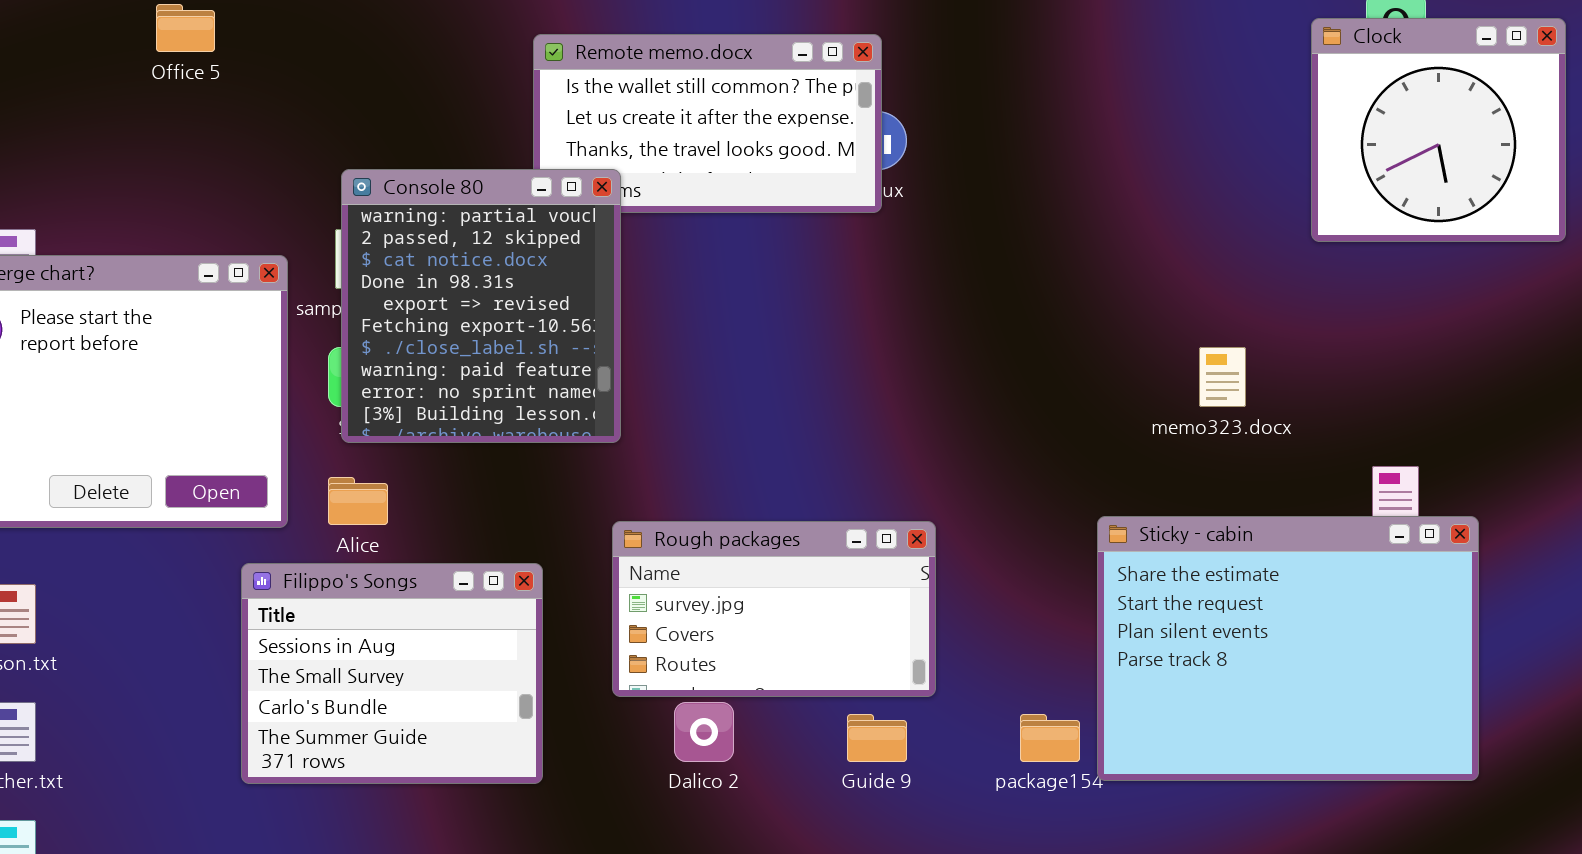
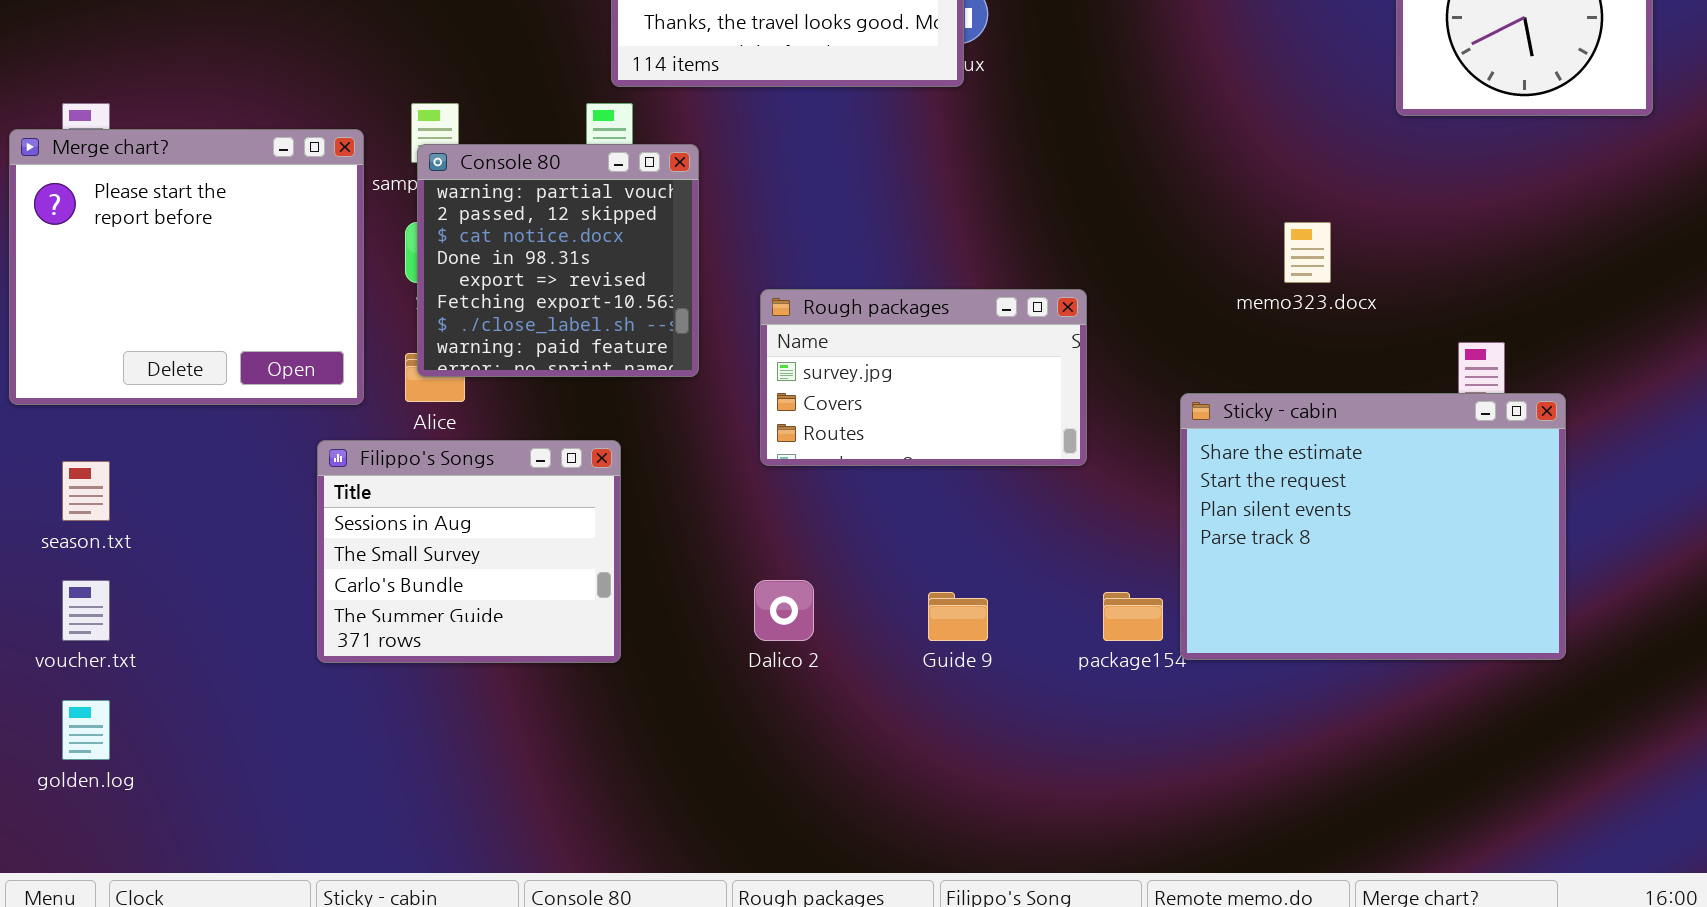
Console 80: [341,169,621,443] -> [417,144,699,377], moved, resized
Rough packages: [612,521,936,697] -> [760,289,1087,466], moved

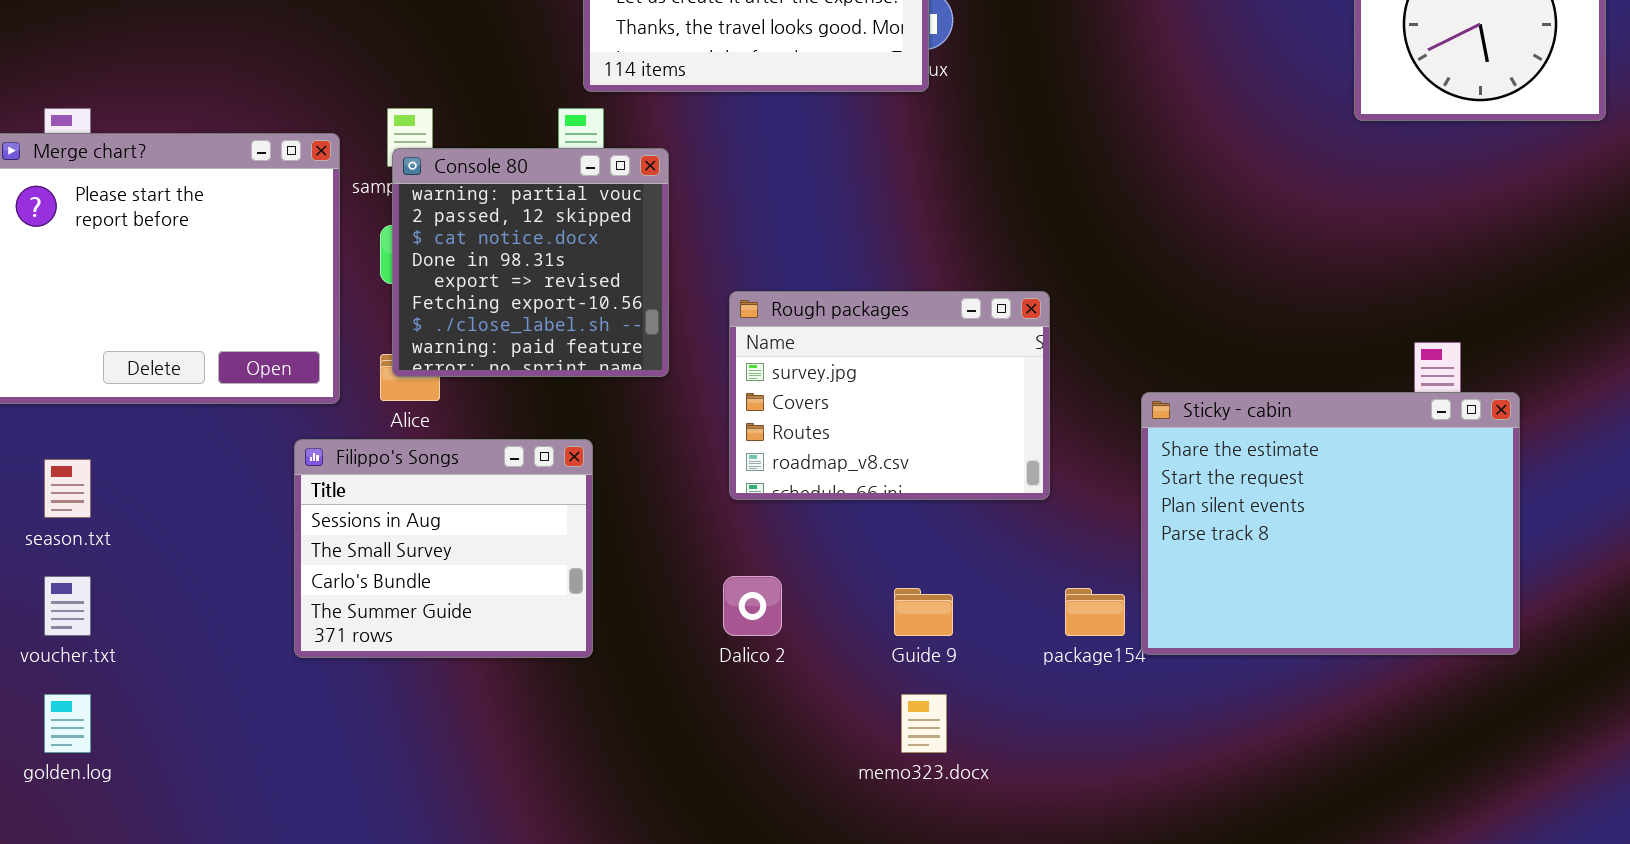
memo323.docx: [1284,222,1331,283] -> [901,694,947,753], moved
Rough packages: [760,289,1087,466] -> [729,291,1050,500], resized

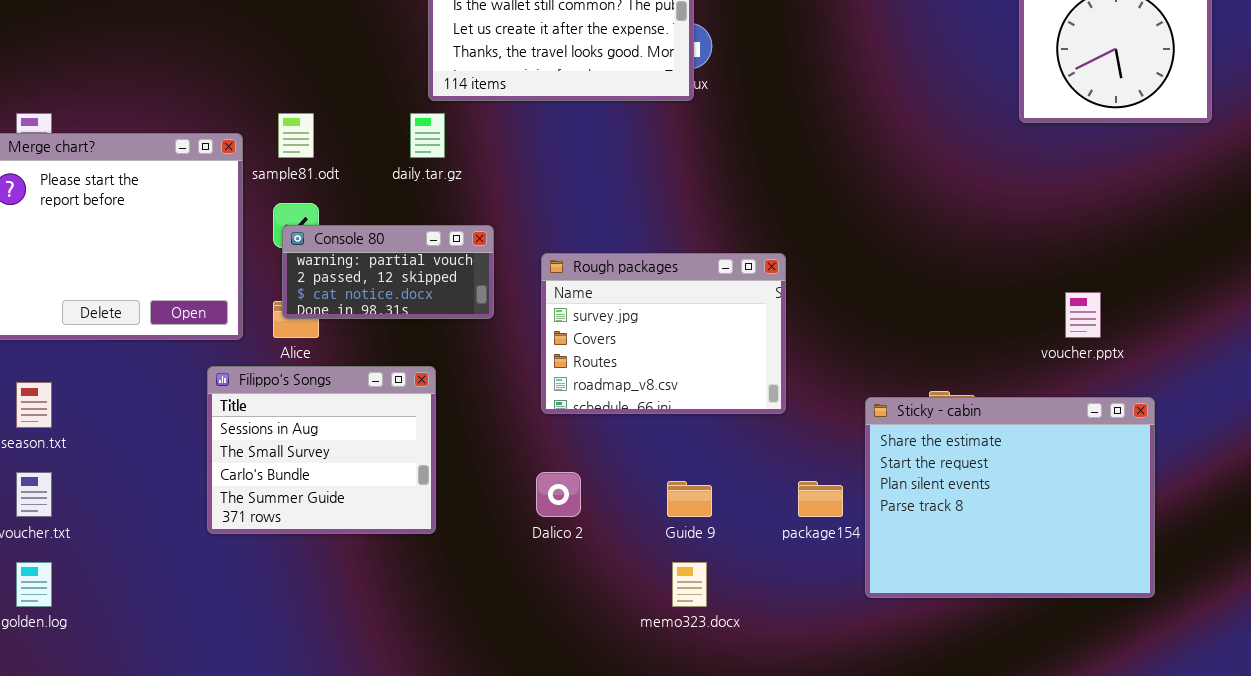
Console 80: [392,148,669,377] -> [282,225,494,319], resized
Sticky - cabin: [1141,392,1520,655] -> [865,397,1155,598], moved

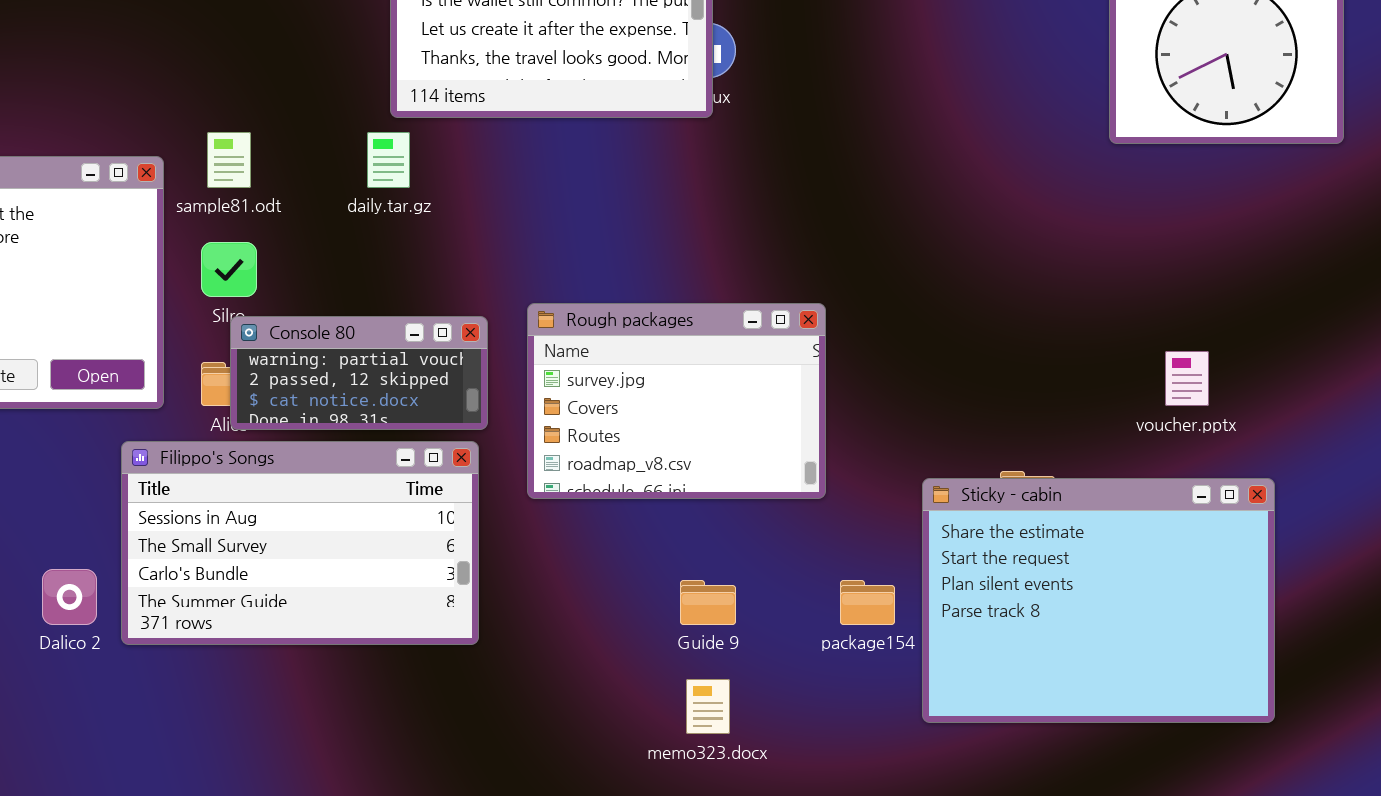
Console 80: [282,225,494,319] -> [230,316,488,430], moved
Filippo's Songs: [207,366,436,534] -> [121,441,479,645], resized
Dalico 2: [536,472,581,517] -> [42,569,97,625], moved

